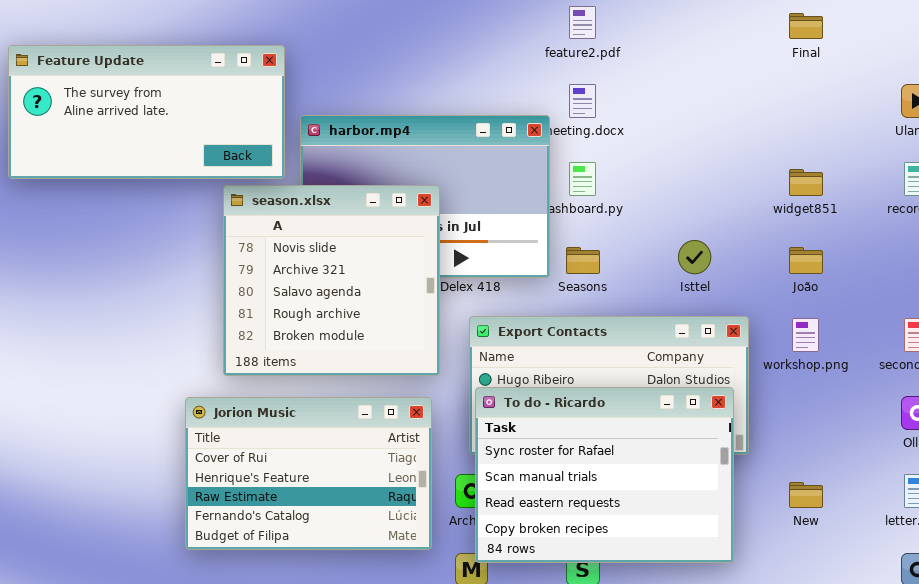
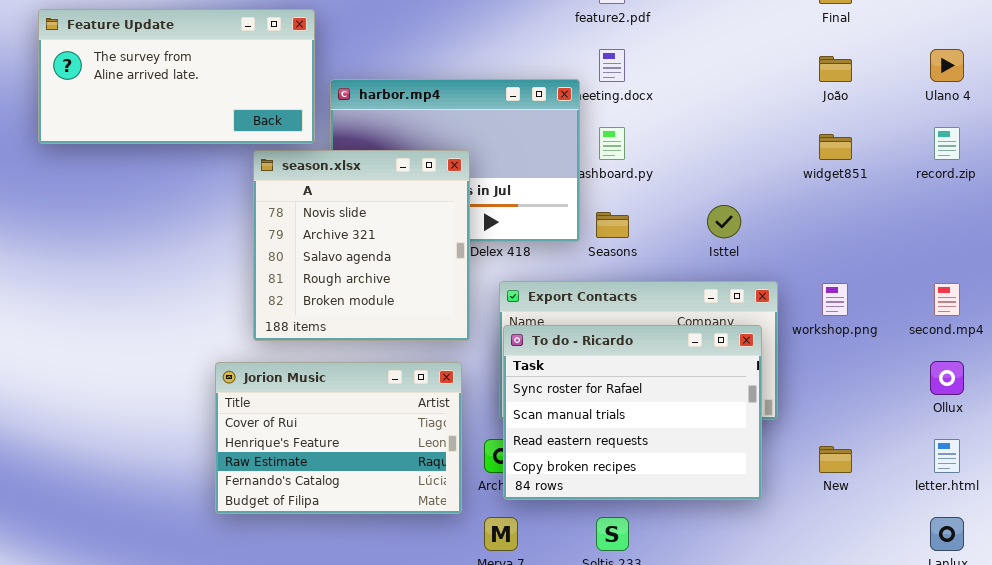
João: [789,247,823,274] -> [819,56,852,82], moved
To do - Ricardo: [475,387,734,563] -> [503,325,762,500], moved

